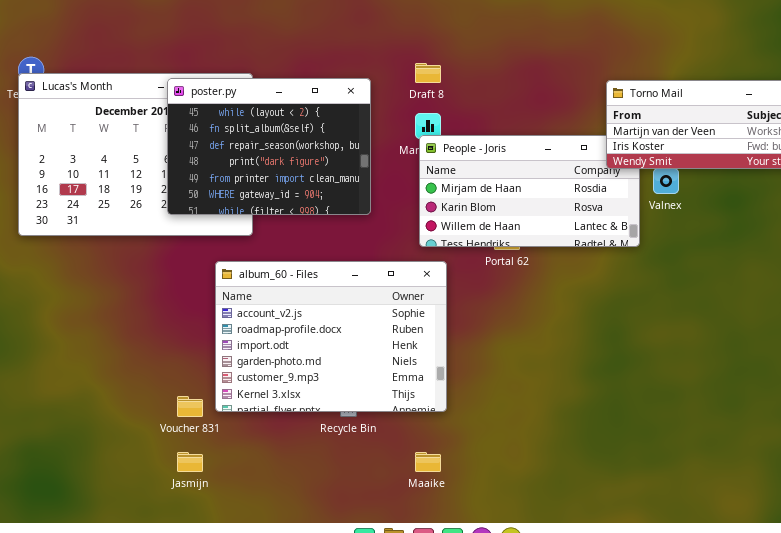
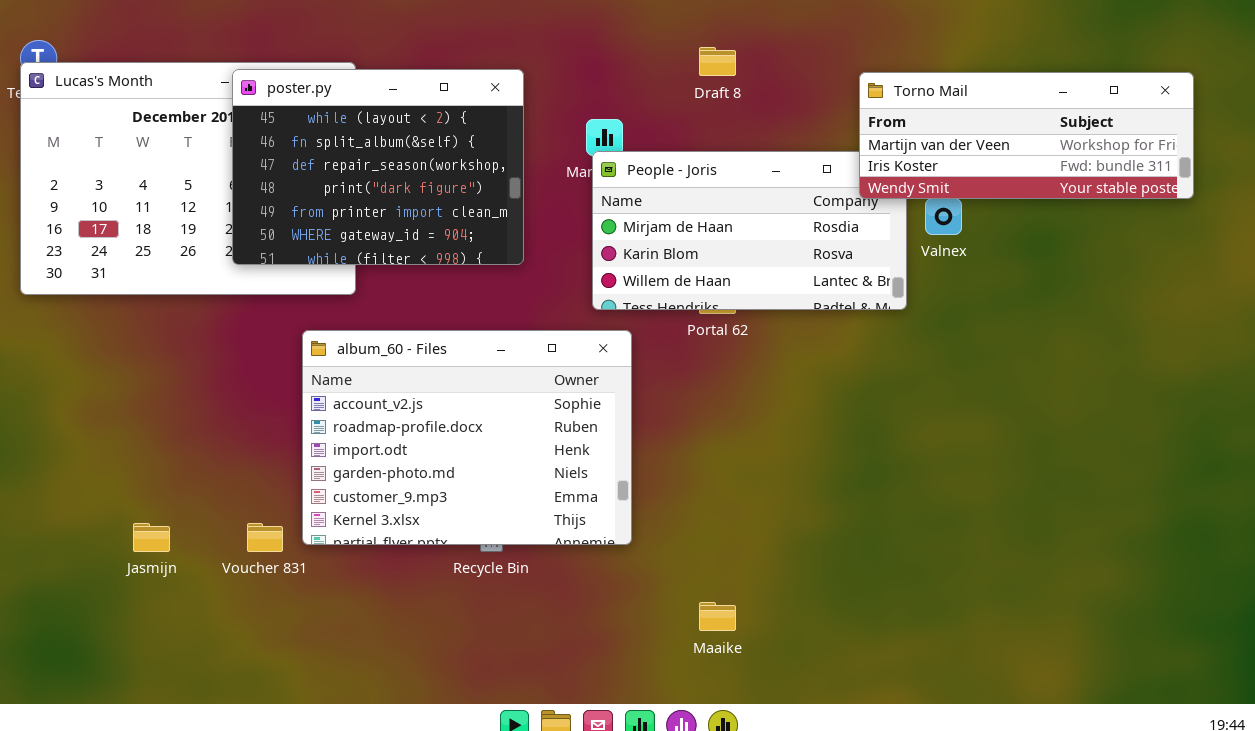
Draft 8: [415,63,441,83] -> [699,47,736,76], moved
Jasmijn: [177,452,203,472] -> [133,523,170,552], moved
Maaike: [415,452,441,472] -> [699,602,736,631], moved

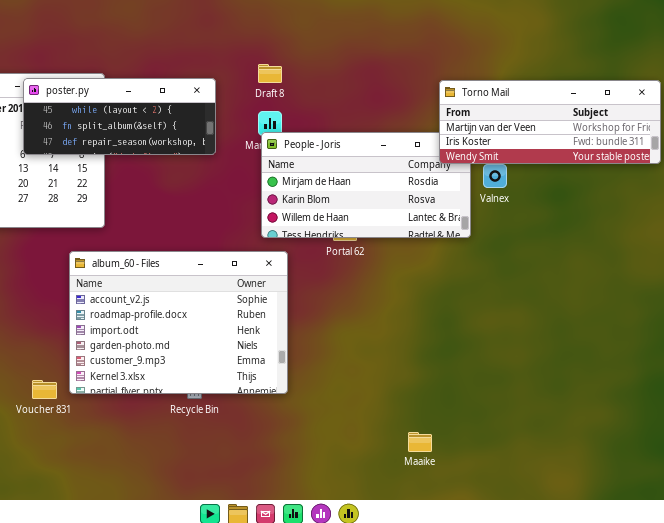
Draft 8: [699,47,736,76] -> [258,64,282,83], moved
poster.py: [232,69,524,265] -> [23,78,216,155], resized
Maaike: [699,602,736,631] -> [408,432,432,452], moved

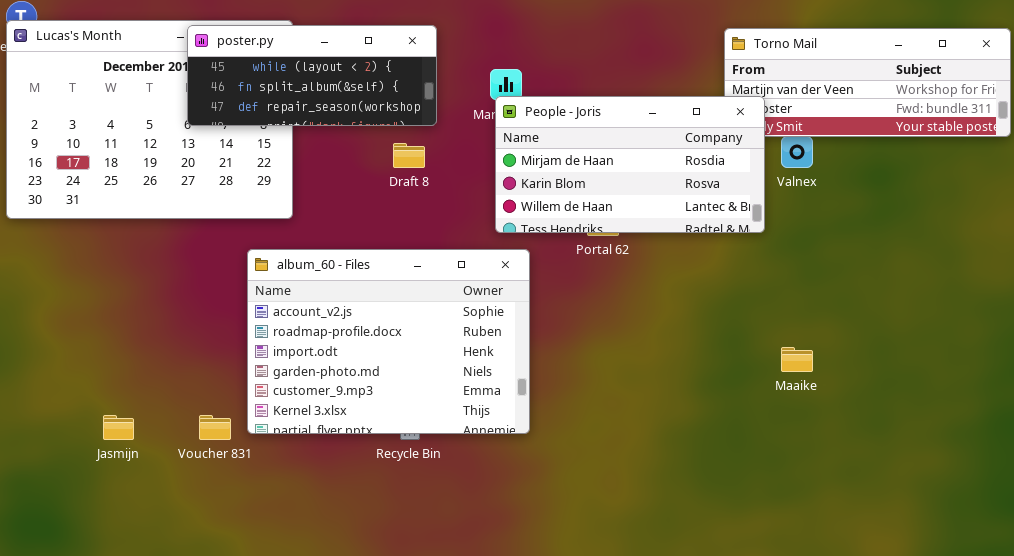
Draft 8: [258,64,282,83] -> [393,143,425,168], moved
People - Joris: [261,132,471,238] -> [495,96,765,233], raised
Maaike: [408,432,432,452] -> [781,347,813,372], moved

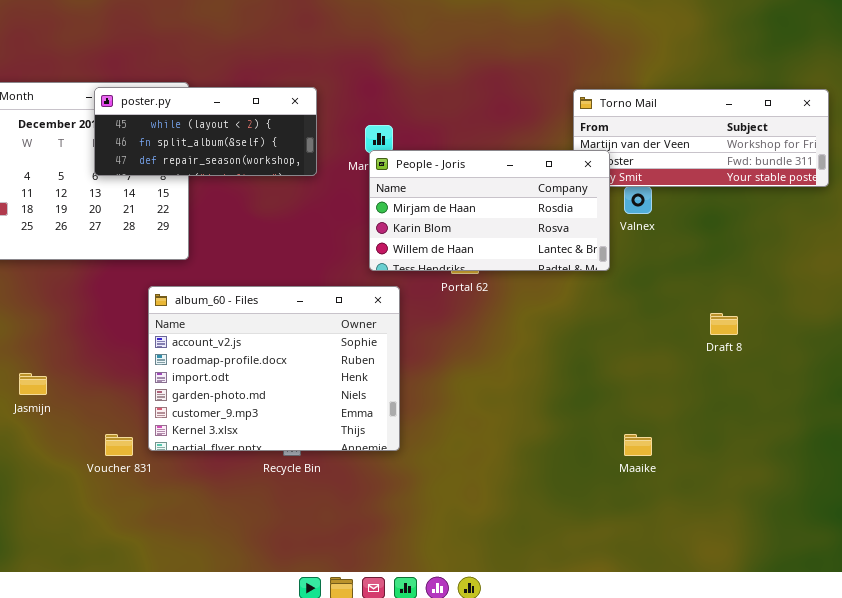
Draft 8: [393,143,425,168] -> [710,313,738,335], moved
Maaike: [781,347,813,372] -> [624,434,652,456], moved
Jasmijn: [103,415,134,440] -> [19,373,47,395], moved

